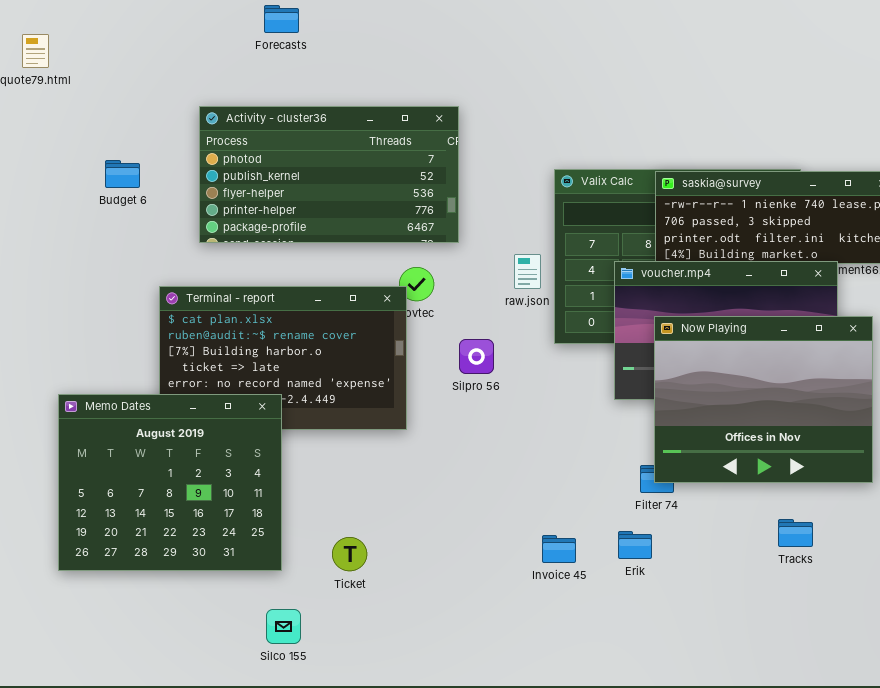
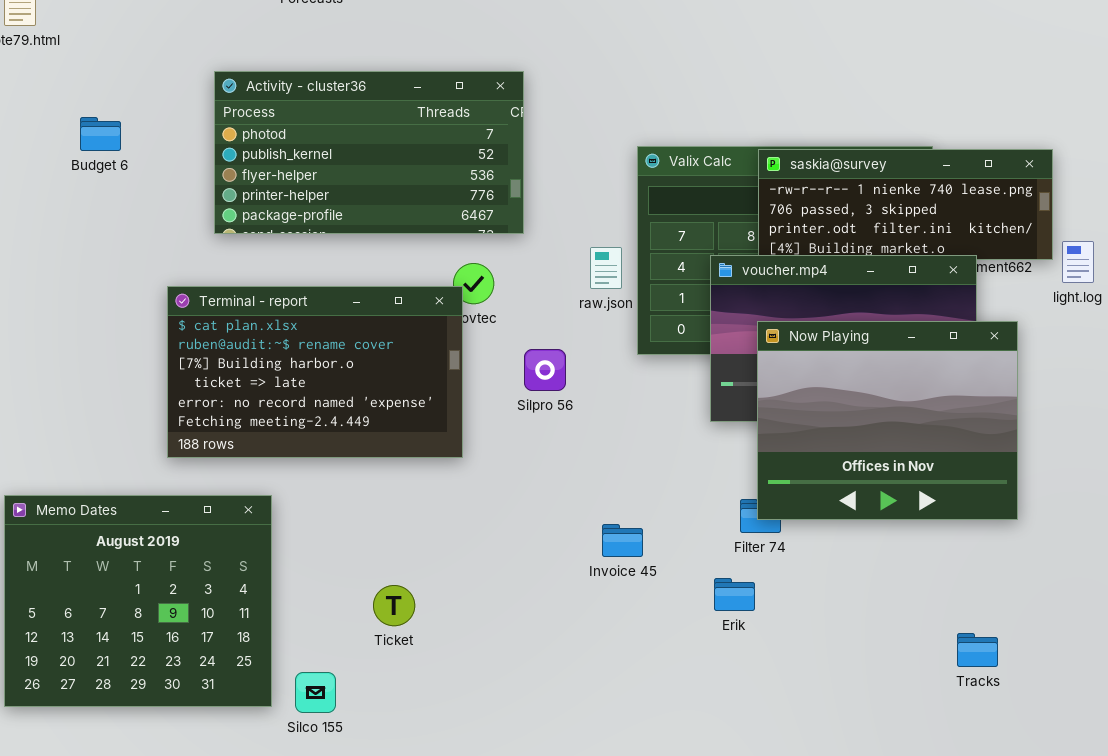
Budget 6: [105,160,140,188] -> [80,117,121,151], moved
Memo Dates: [58,394,282,571] -> [4,495,272,707], moved
Tracks: [778,519,813,547] -> [957,633,998,667], moved
Invoice 45: [542,535,576,563] -> [602,524,643,557], moved

